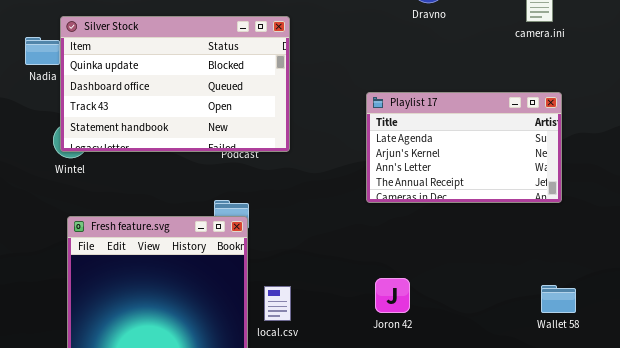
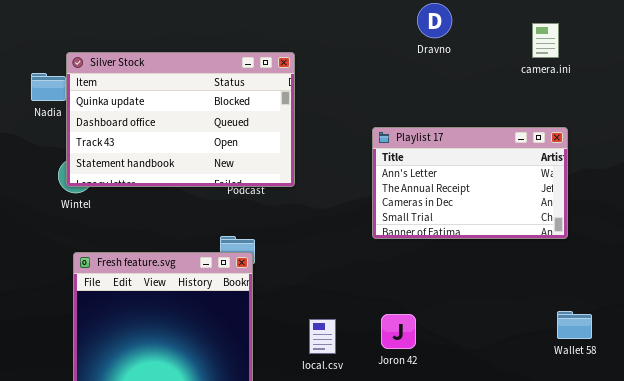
Playlist 17: [366,92,562,203] -> [372,127,568,239], scrolled down 2 rows
Wallet 58: [541,285,576,313] -> [557,311,592,339], moved
local.csv: [264,286,291,321] -> [309,319,336,354], moved

